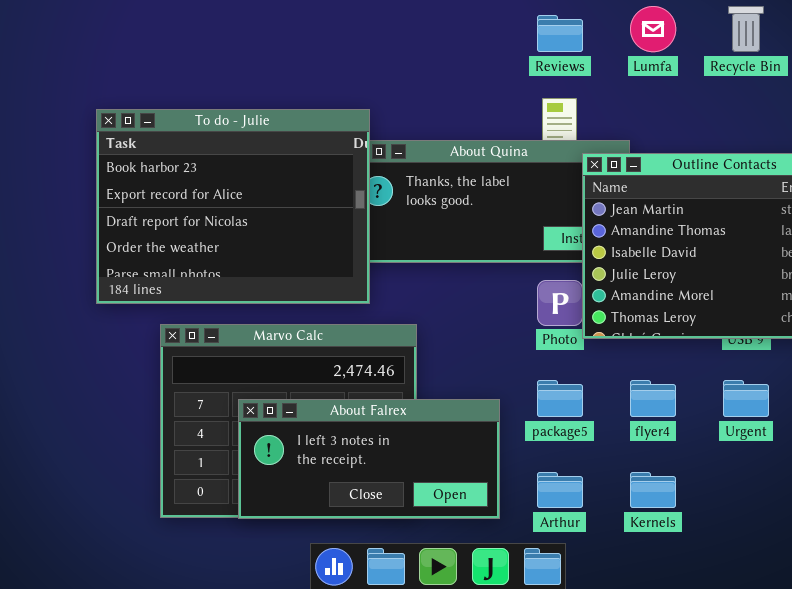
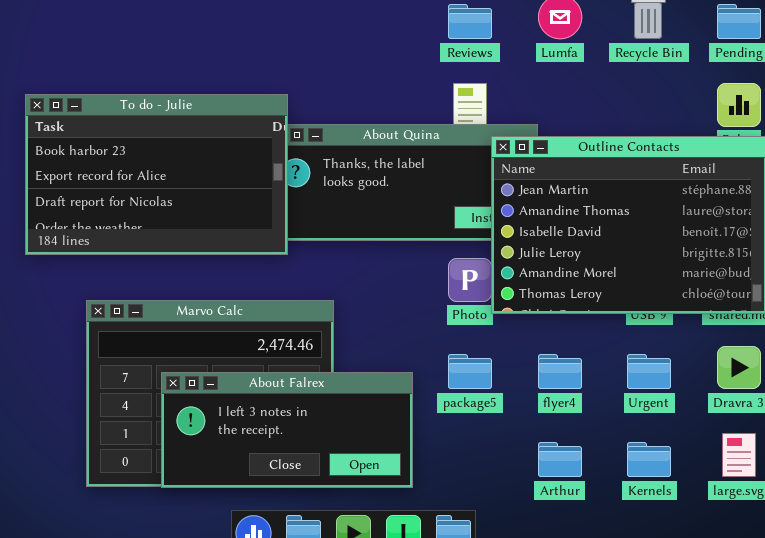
To do - Julie: [96,109,370,304] -> [25,94,288,255], resized
Arthur: [537,472,583,508] -> [538,442,582,477], moved
Kernels: [630,472,676,508] -> [627,442,671,477], moved

